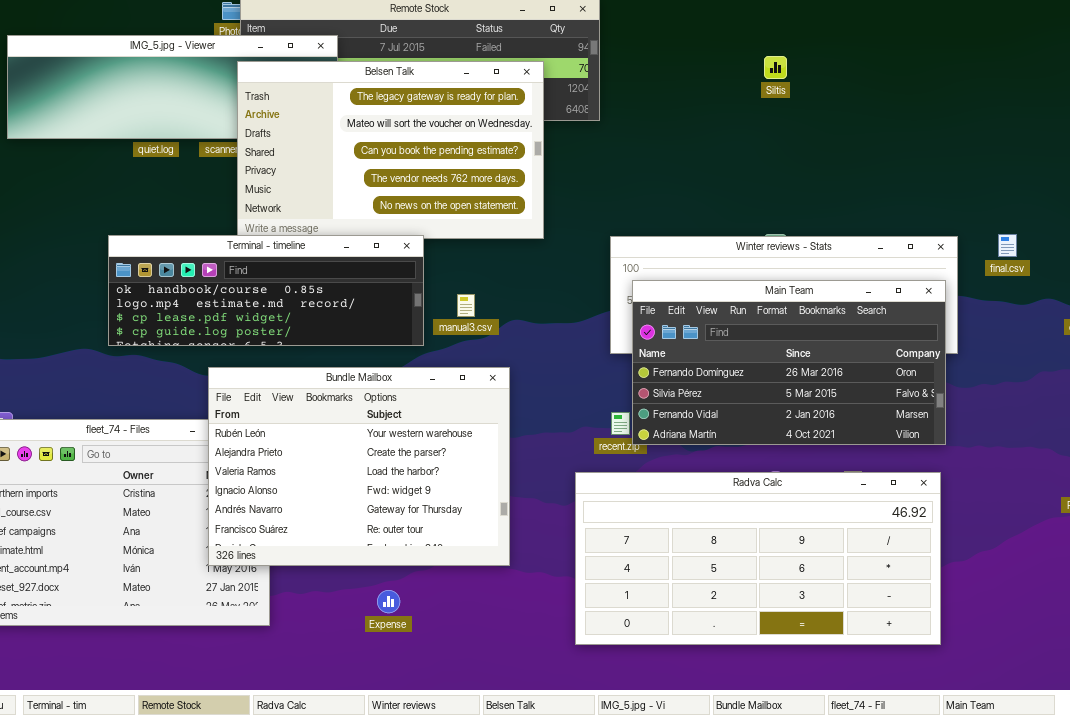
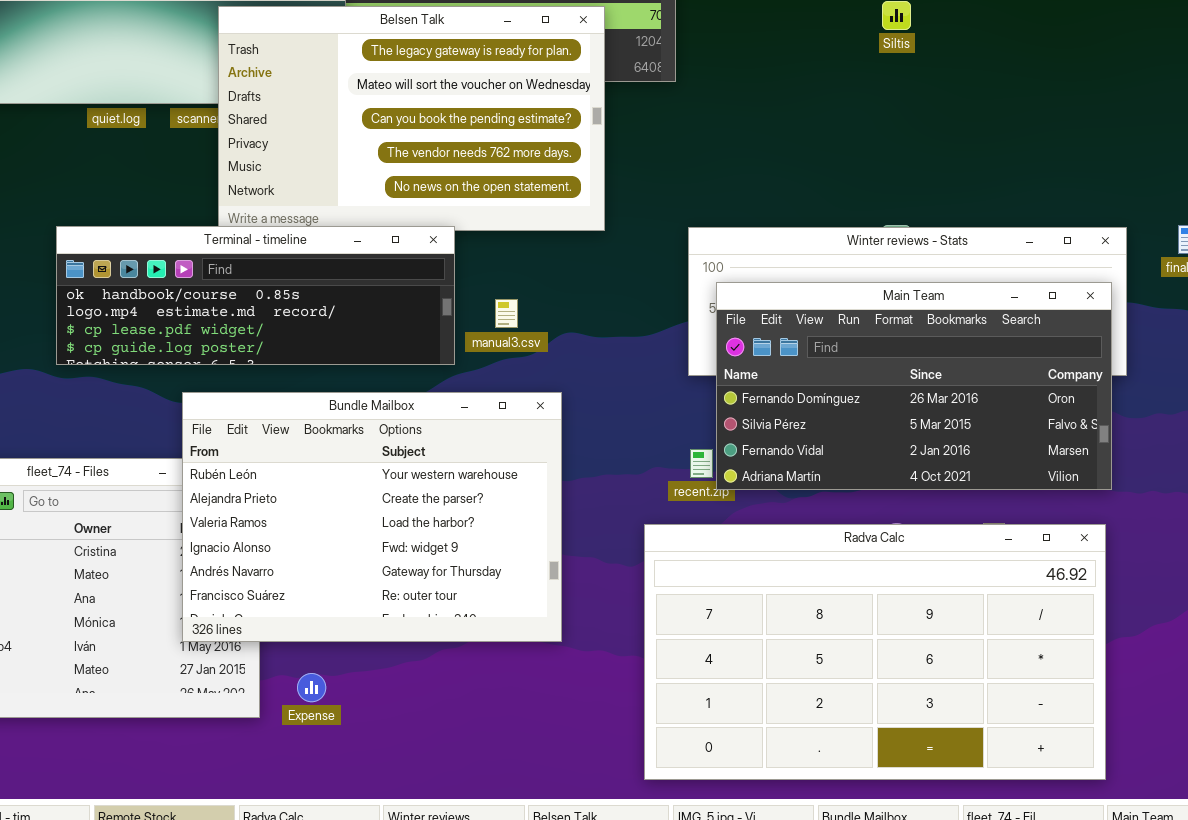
Radva Calc: [575,472,941,645] -> [644,524,1106,780], resized
Expense: [377,590,400,613] -> [297,673,326,702], moved

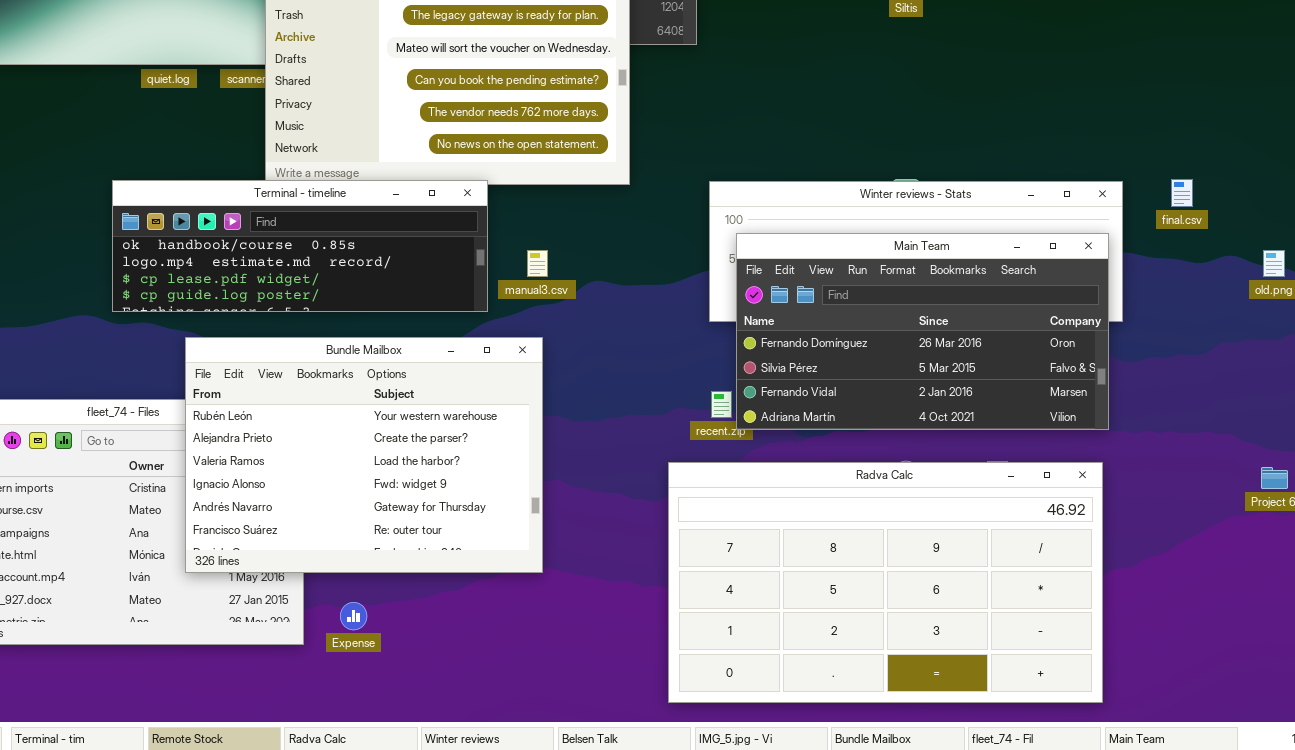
Bundle Mailbox: [182,392,562,642] -> [185,337,543,573], moved

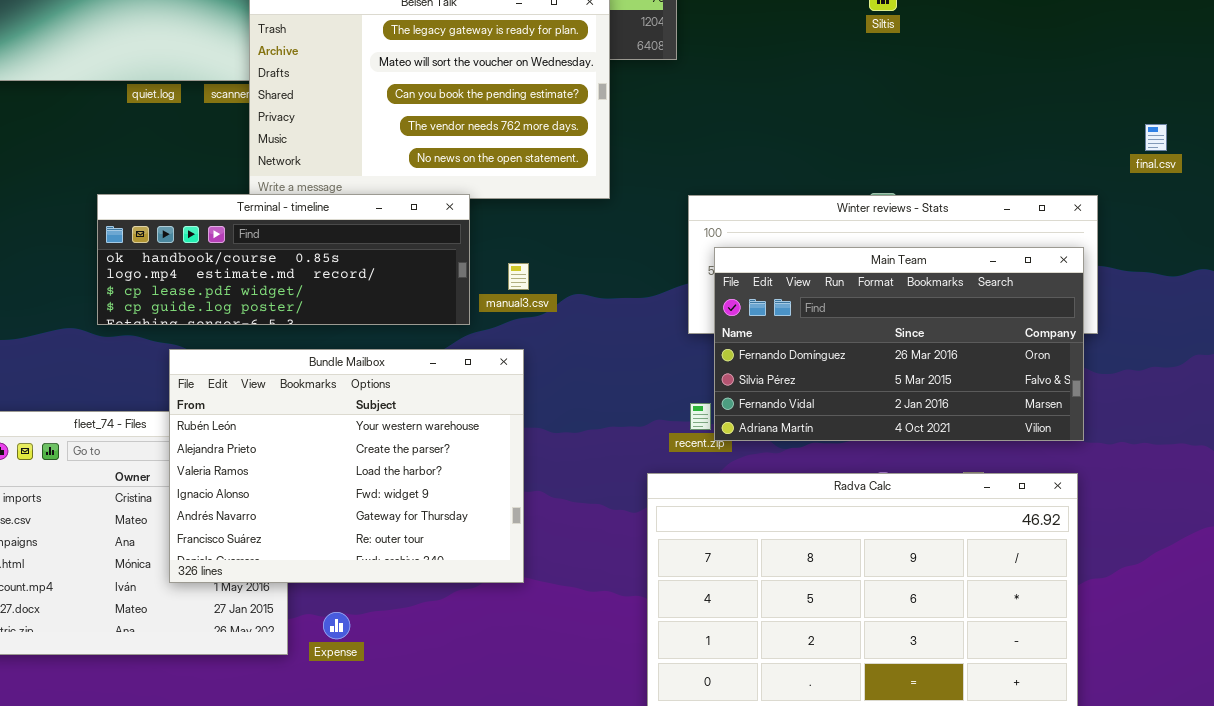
final.csv: [1171,179,1193,207] -> [1145,124,1167,151], moved

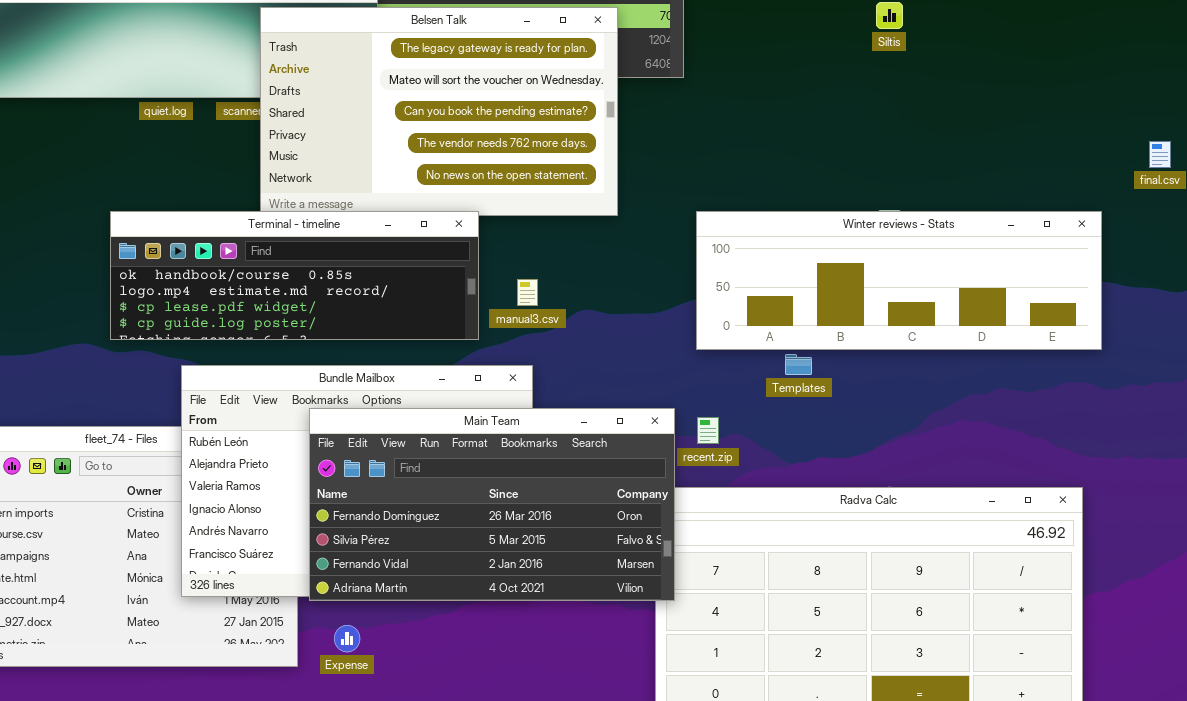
Main Team: [714,247,1084,441] -> [309,408,675,601], moved

